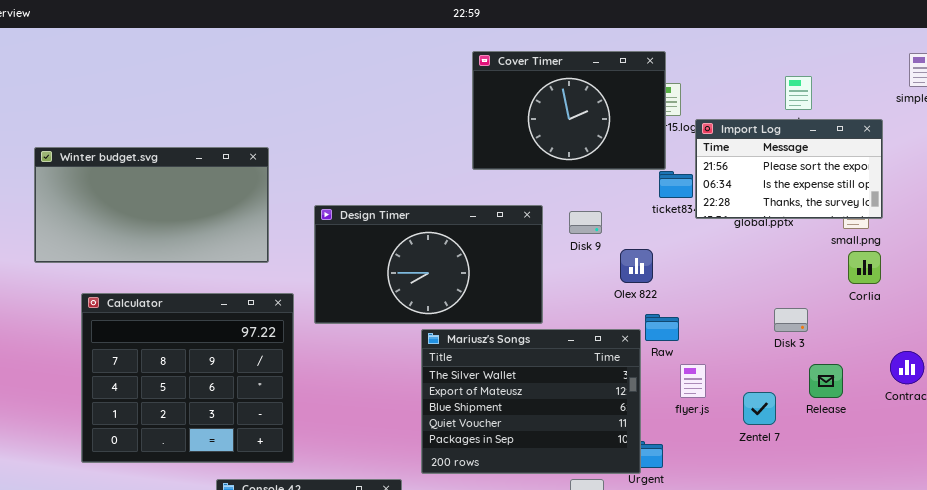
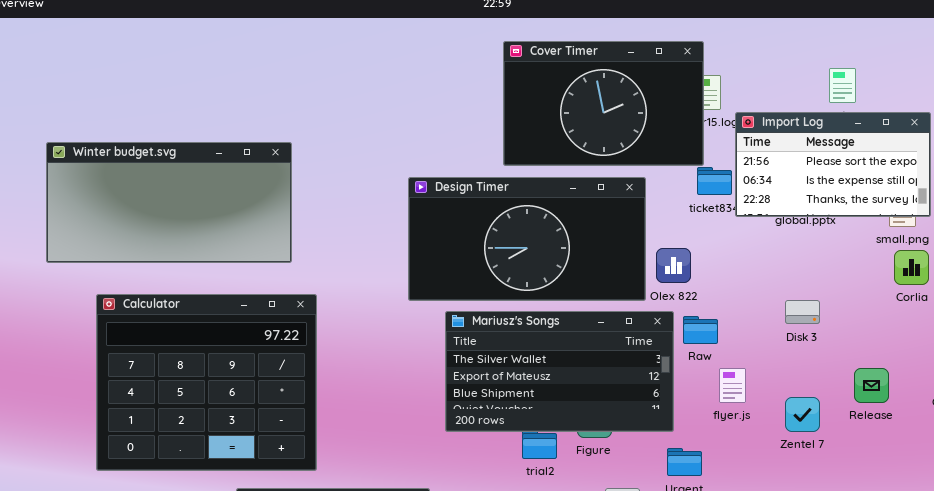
Design Timer: [314,205,543,324] -> [408,177,646,301], moved
Disk 3: [774,308,808,332] -> [785,300,820,324], moved
Mariusz's Songs: [421,329,641,474] -> [445,311,674,432], moved, resized

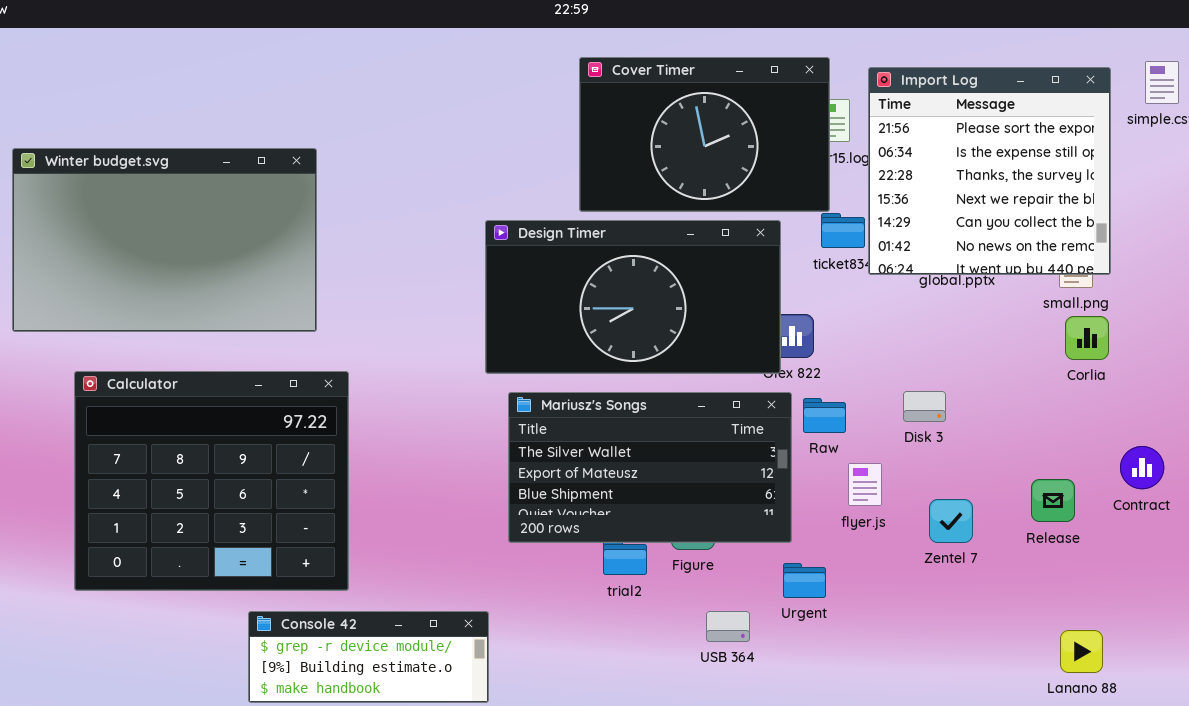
Import Log: [735,112,931,217] -> [868,67,1111,275], resized
Winter budget.svg: [46,142,292,263] -> [12,148,317,332], resized
Design Timer: [408,177,646,301] -> [485,220,781,374], moved
Disk 3: [785,300,820,324] -> [903,391,946,422], moved
Release: [854,368,889,403] -> [1031,479,1075,522], moved

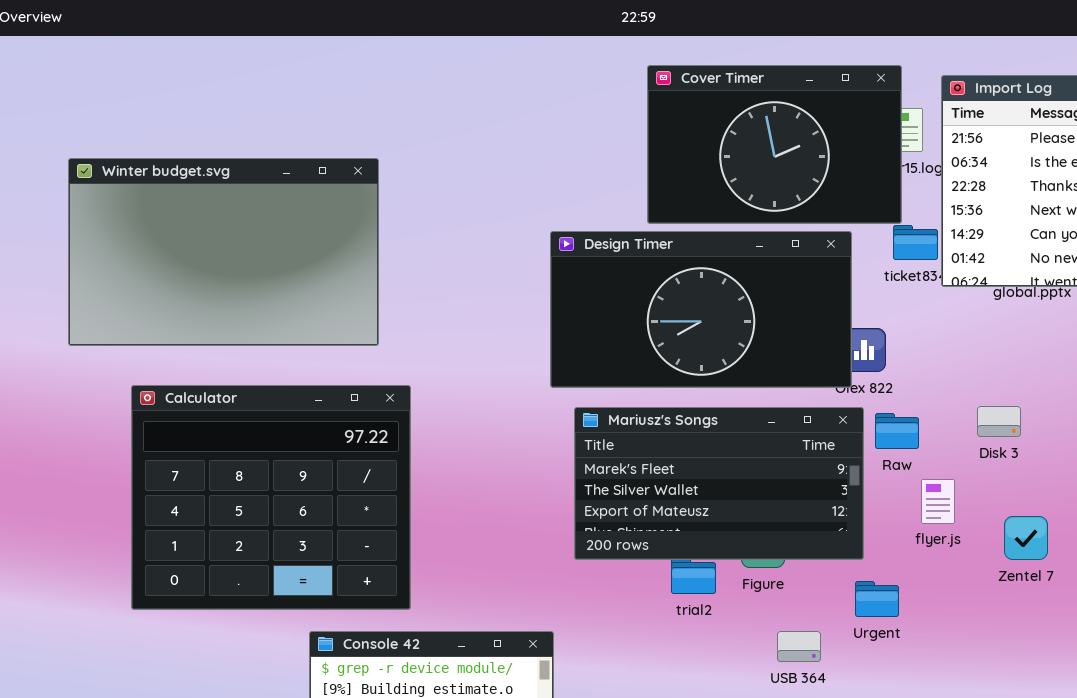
Mariusz's Songs: [508,392,792,543] -> [574,407,864,560], scrolled up 1 row

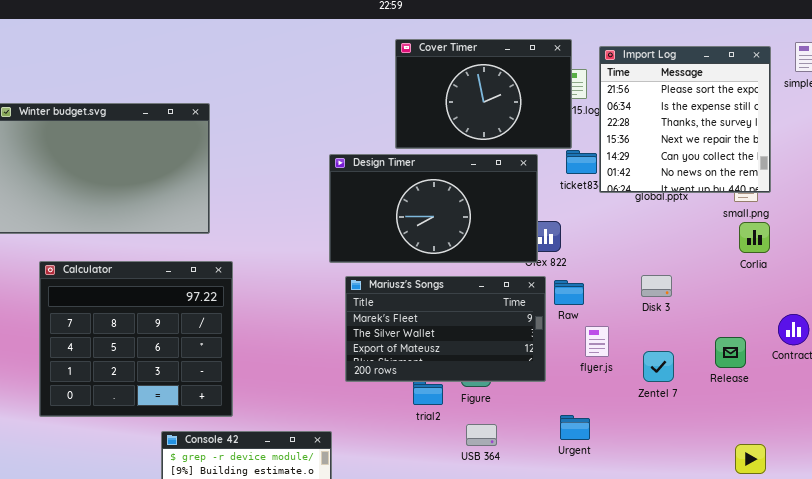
Disk 3: [977,406,1021,437] -> [641,275,672,297], moved
Urgent: [855,581,899,617] -> [560,415,590,440], moved
USB 364: [777,631,821,662] -> [466,424,497,446], moved

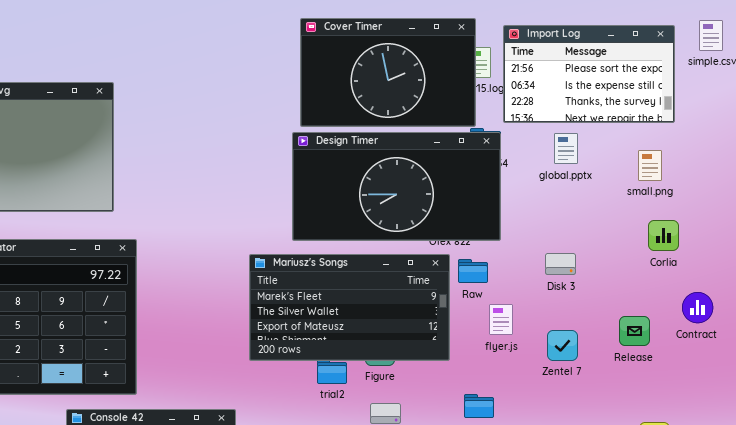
Import Log: [599,46,771,193] -> [503,25,675,123], resized
Design Timer: [329,154,538,263] -> [292,132,501,241], moved
Corlia: [739,222,770,253] -> [648,220,679,251], moved

